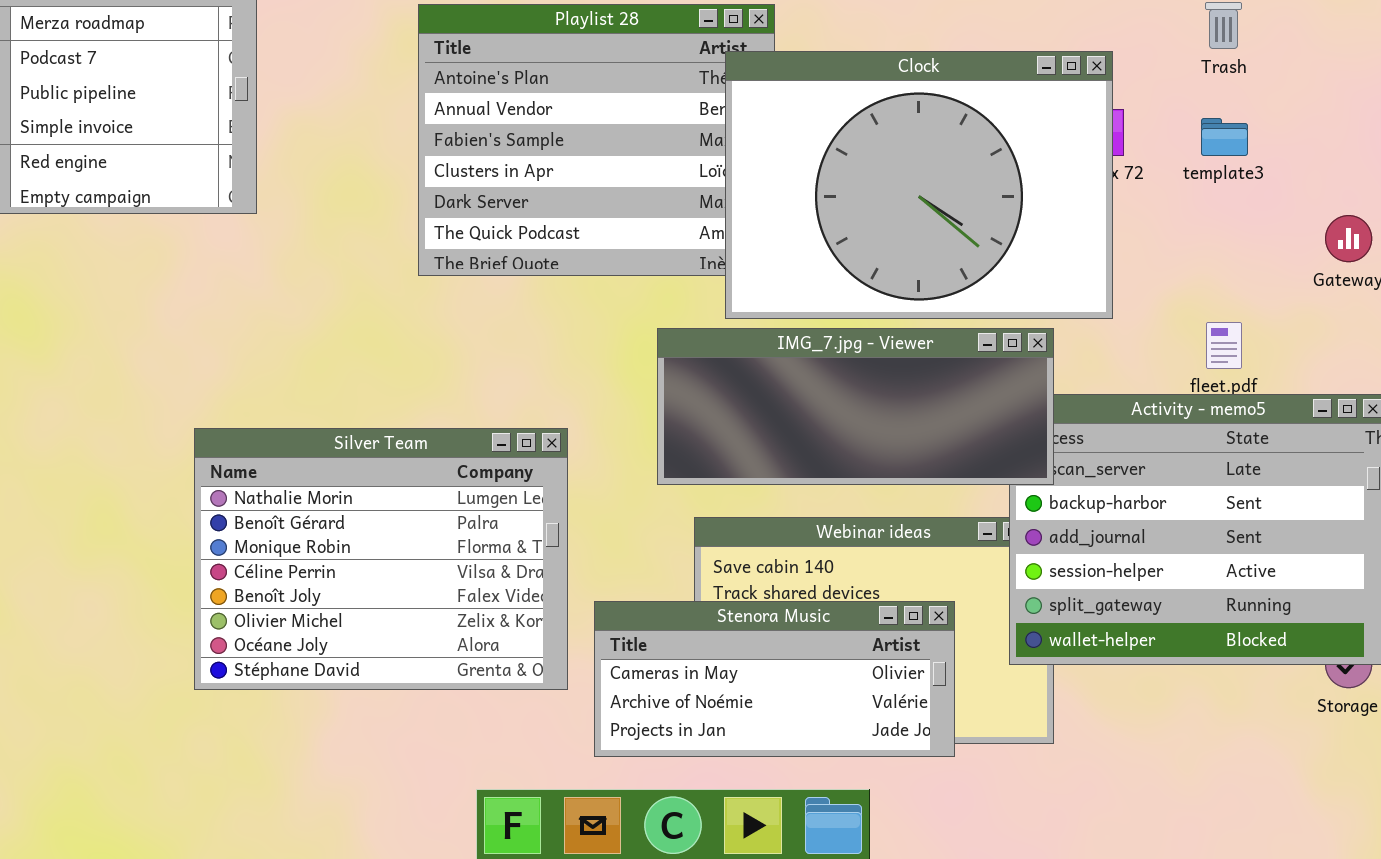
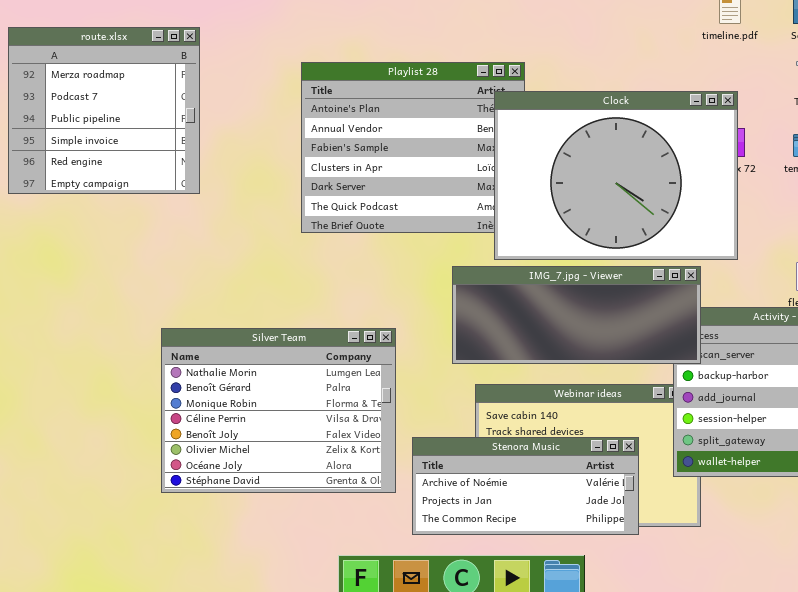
Stenora Music: [594,601,955,757] -> [412,437,639,535], scrolled down 1 row

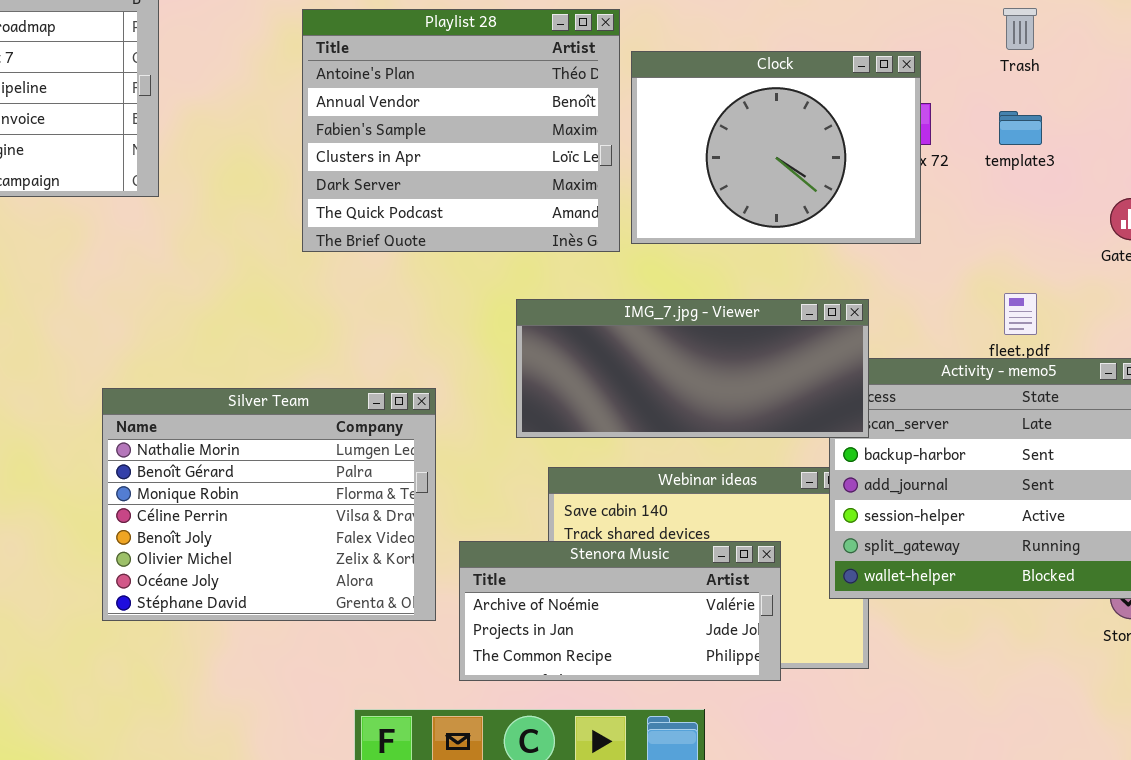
Clock: [494,91,738,260] -> [631,51,921,244], resized

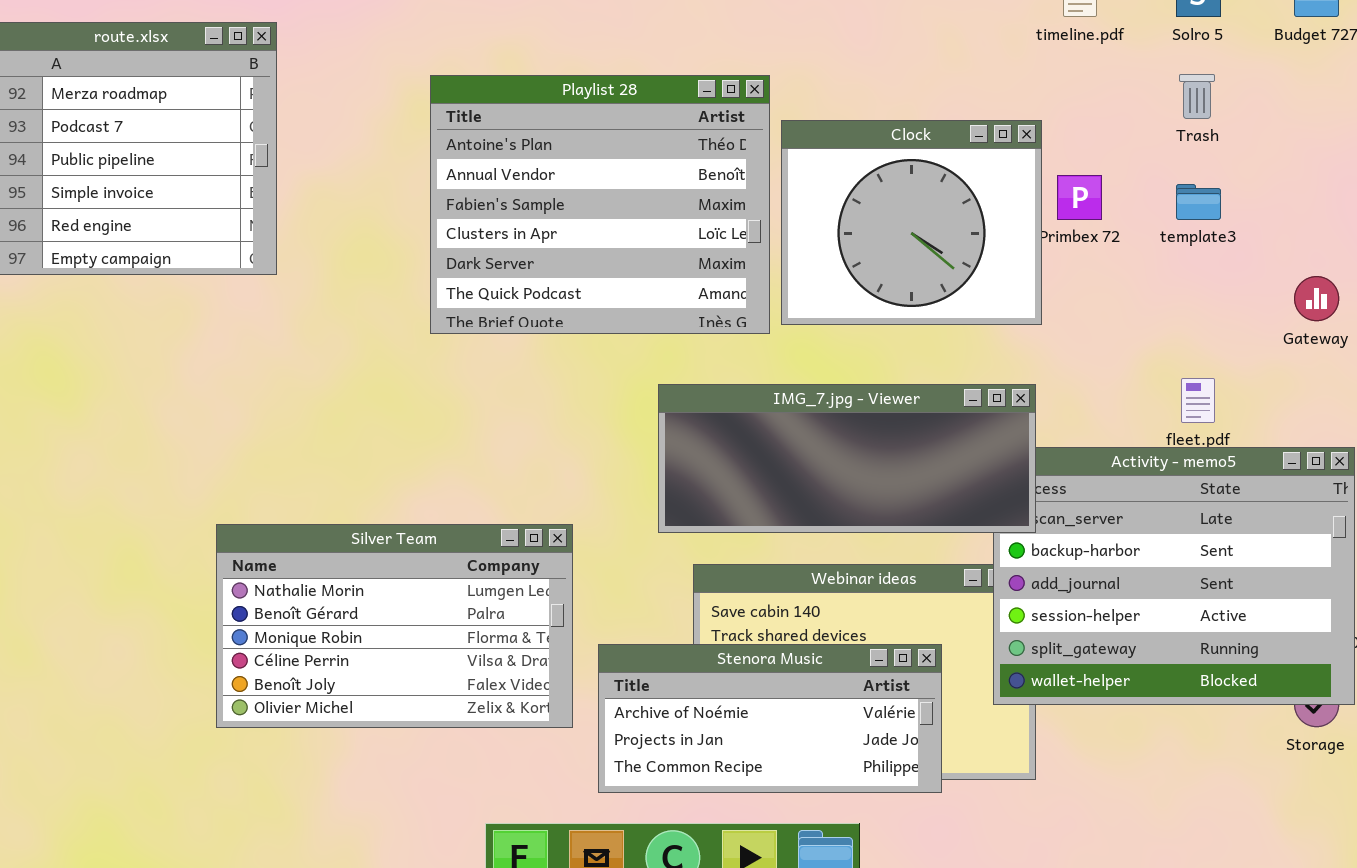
Clock: [631,51,921,244] -> [781,120,1042,325], resized
Silver Team: [102,388,436,621] -> [216,524,573,728], resized

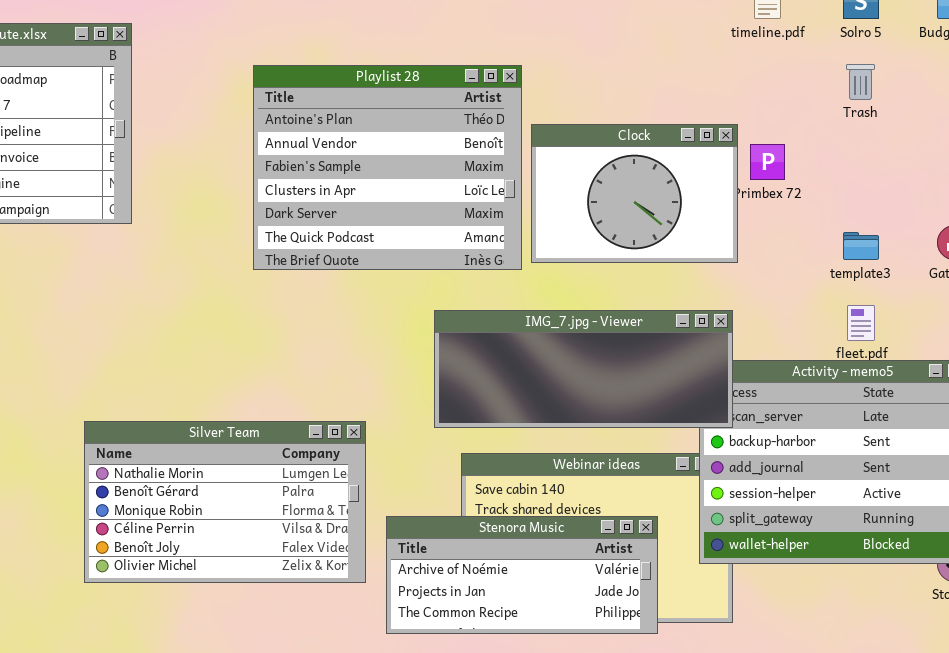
Clock: [781,120,1042,325] -> [531,124,738,263], resized
template3: [1176,184,1221,220] -> [843,232,879,260], moved

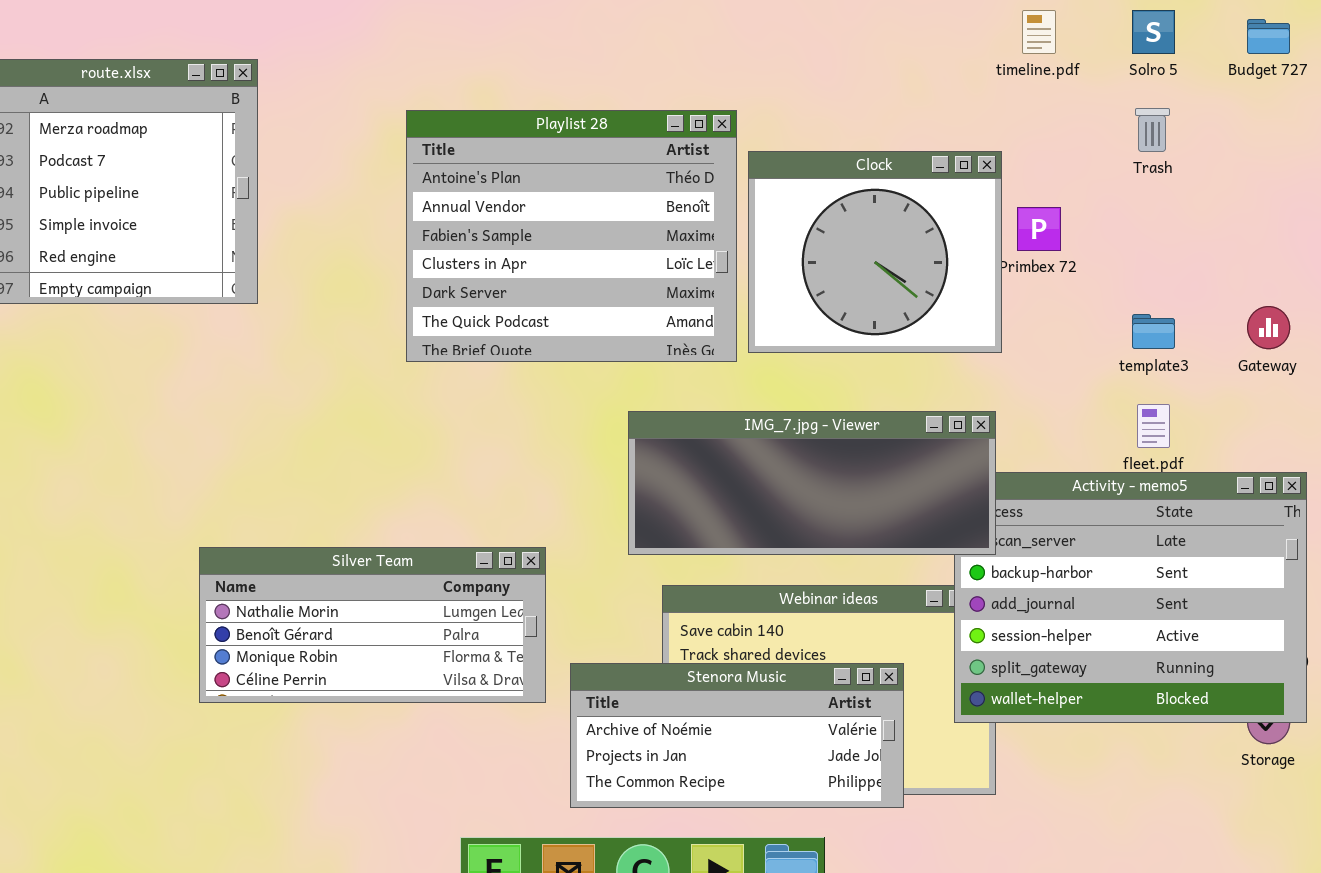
Clock: [531,124,738,263] -> [748,151,1002,353], resized
Silver Team: [84,421,366,583] -> [199,547,546,703], resized

